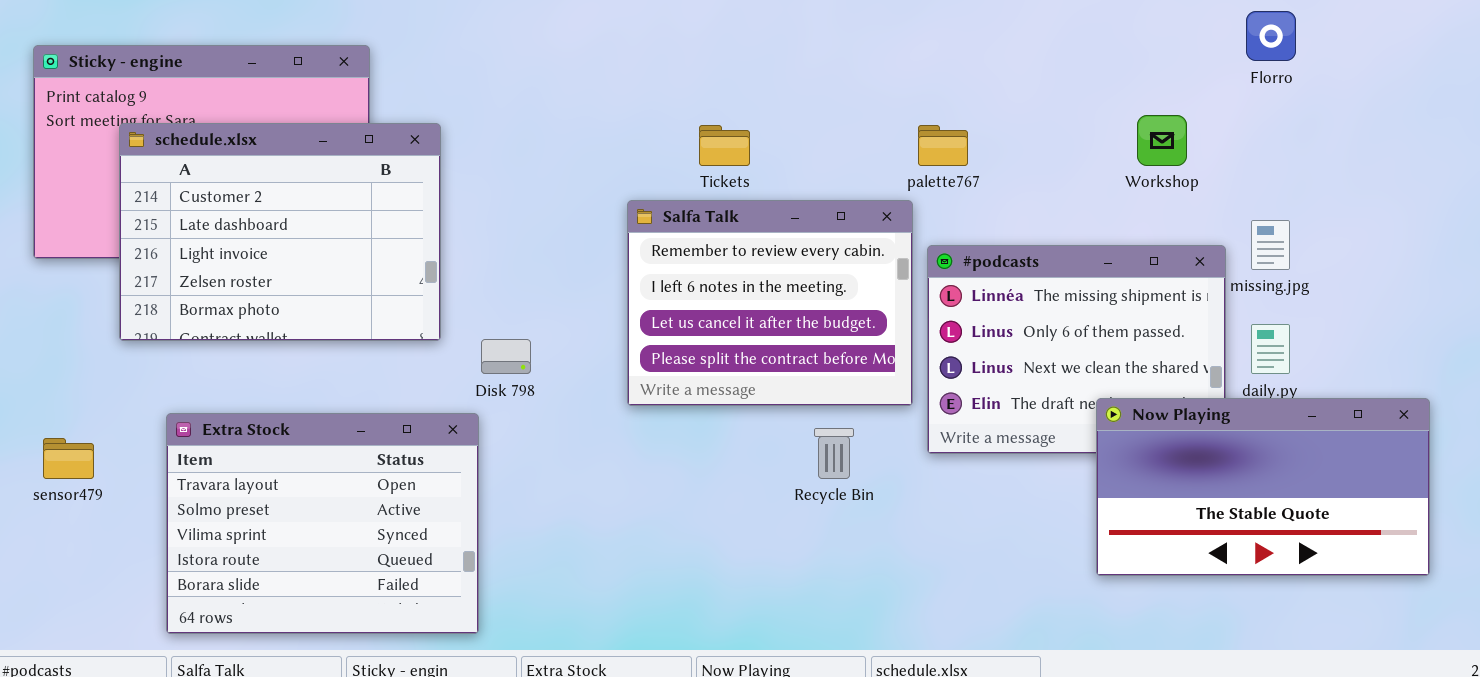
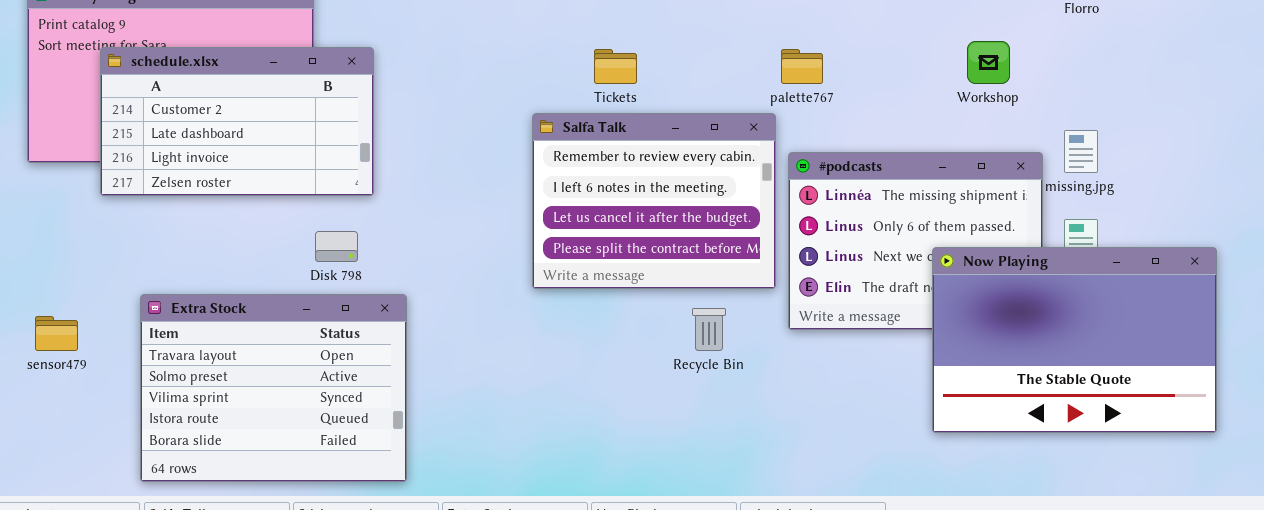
schedule.xlsx: [119,123,441,341] -> [100,47,374,196], resized
Disk 798: [481,339,531,374] -> [315,231,358,262], moved
Now Playing: [1096,398,1430,576] -> [932,247,1217,433], resized

